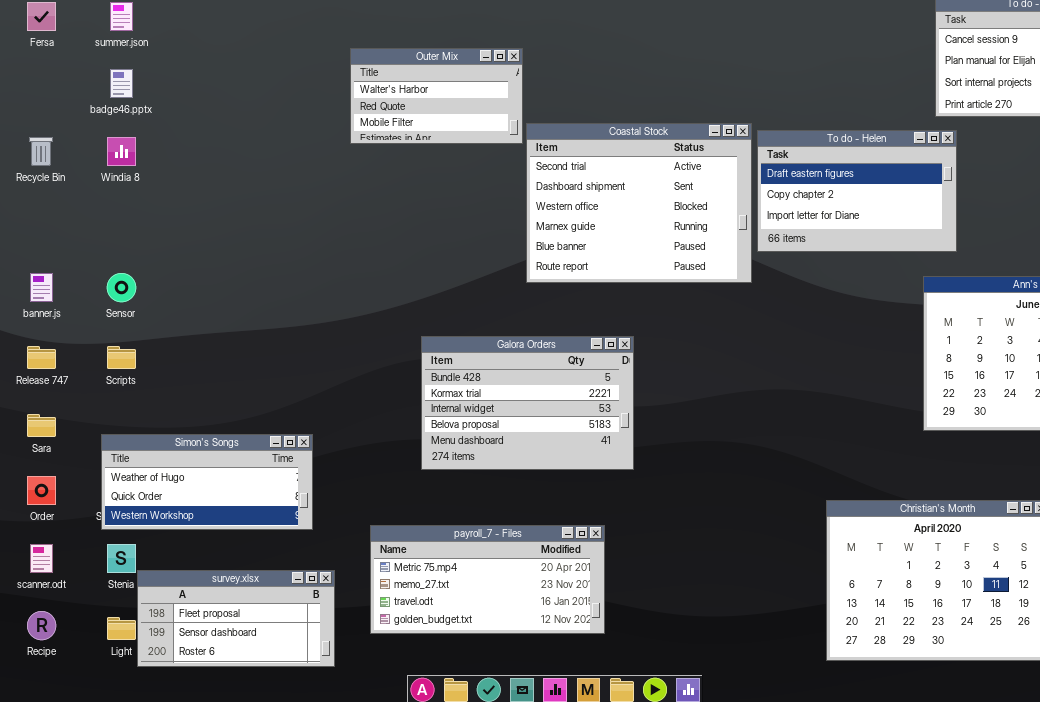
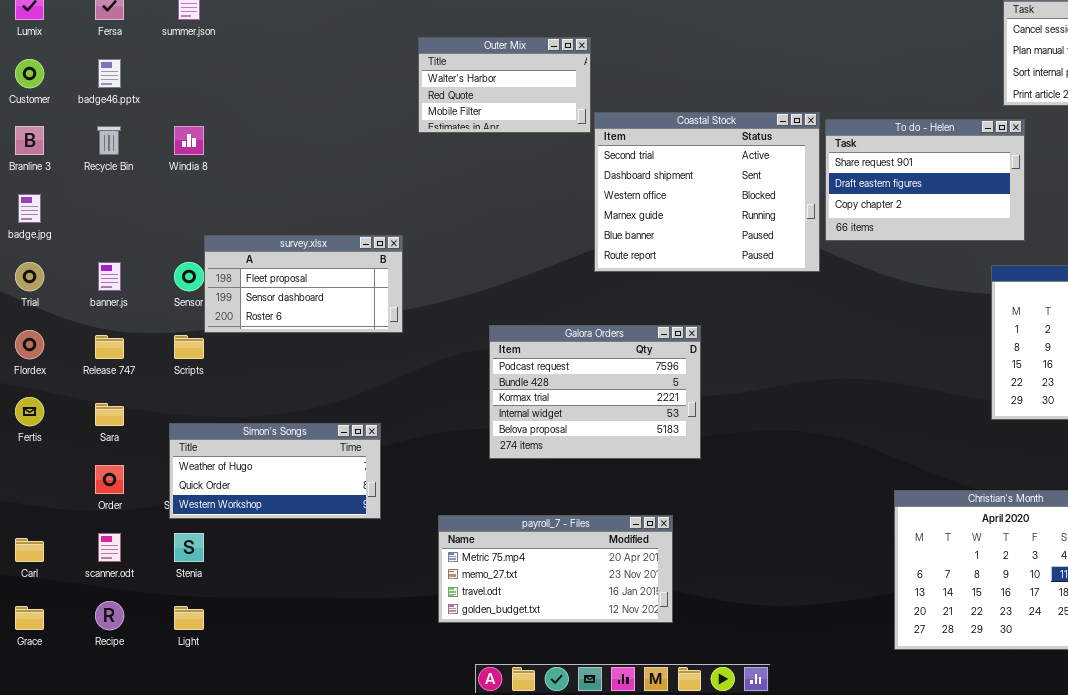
badge46.pptx: [110,69,133,98] -> [98,59,121,88], moved
To do - Helen: [757,130,957,252] -> [825,119,1025,241], scrolled up 1 row
Galora Orders: [421,336,634,470] -> [489,325,701,459], scrolled up 1 row
survey.xlsx: [137,570,335,667] -> [204,235,403,333], moved

